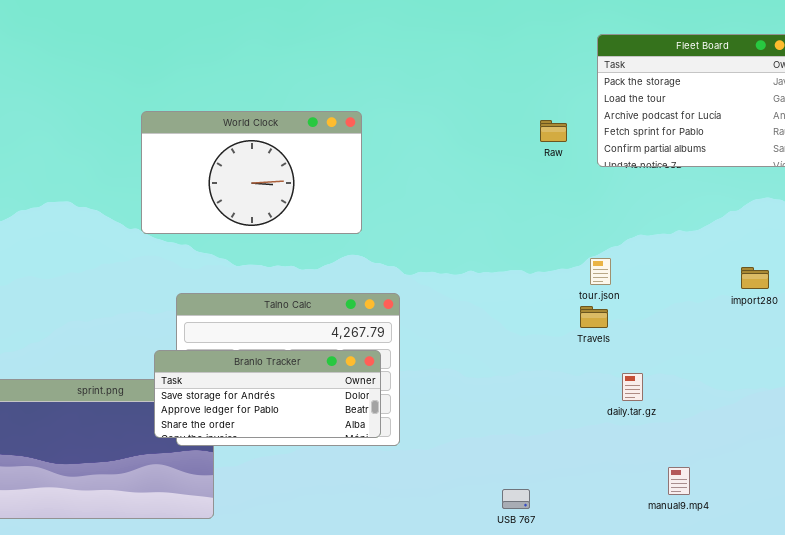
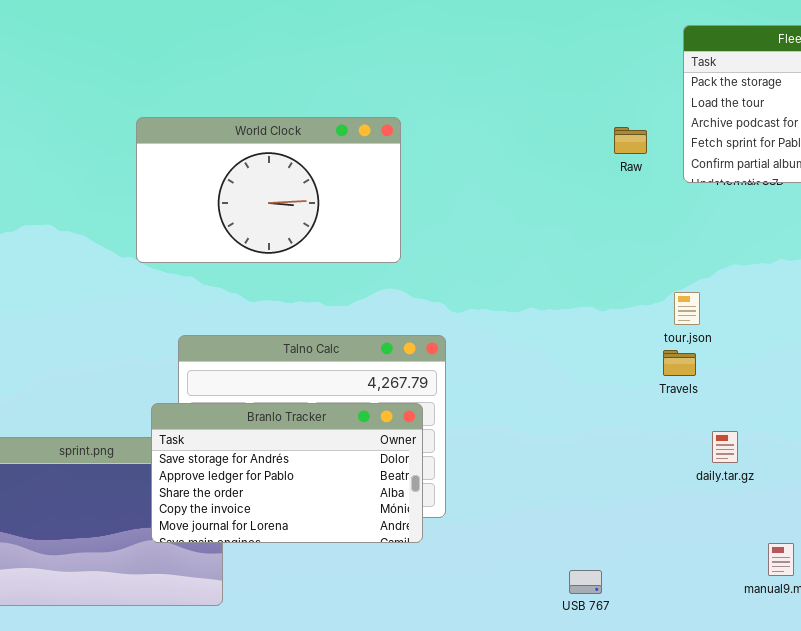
Branlo Tracker: [154,350,381,438] -> [151,403,423,543], resized

